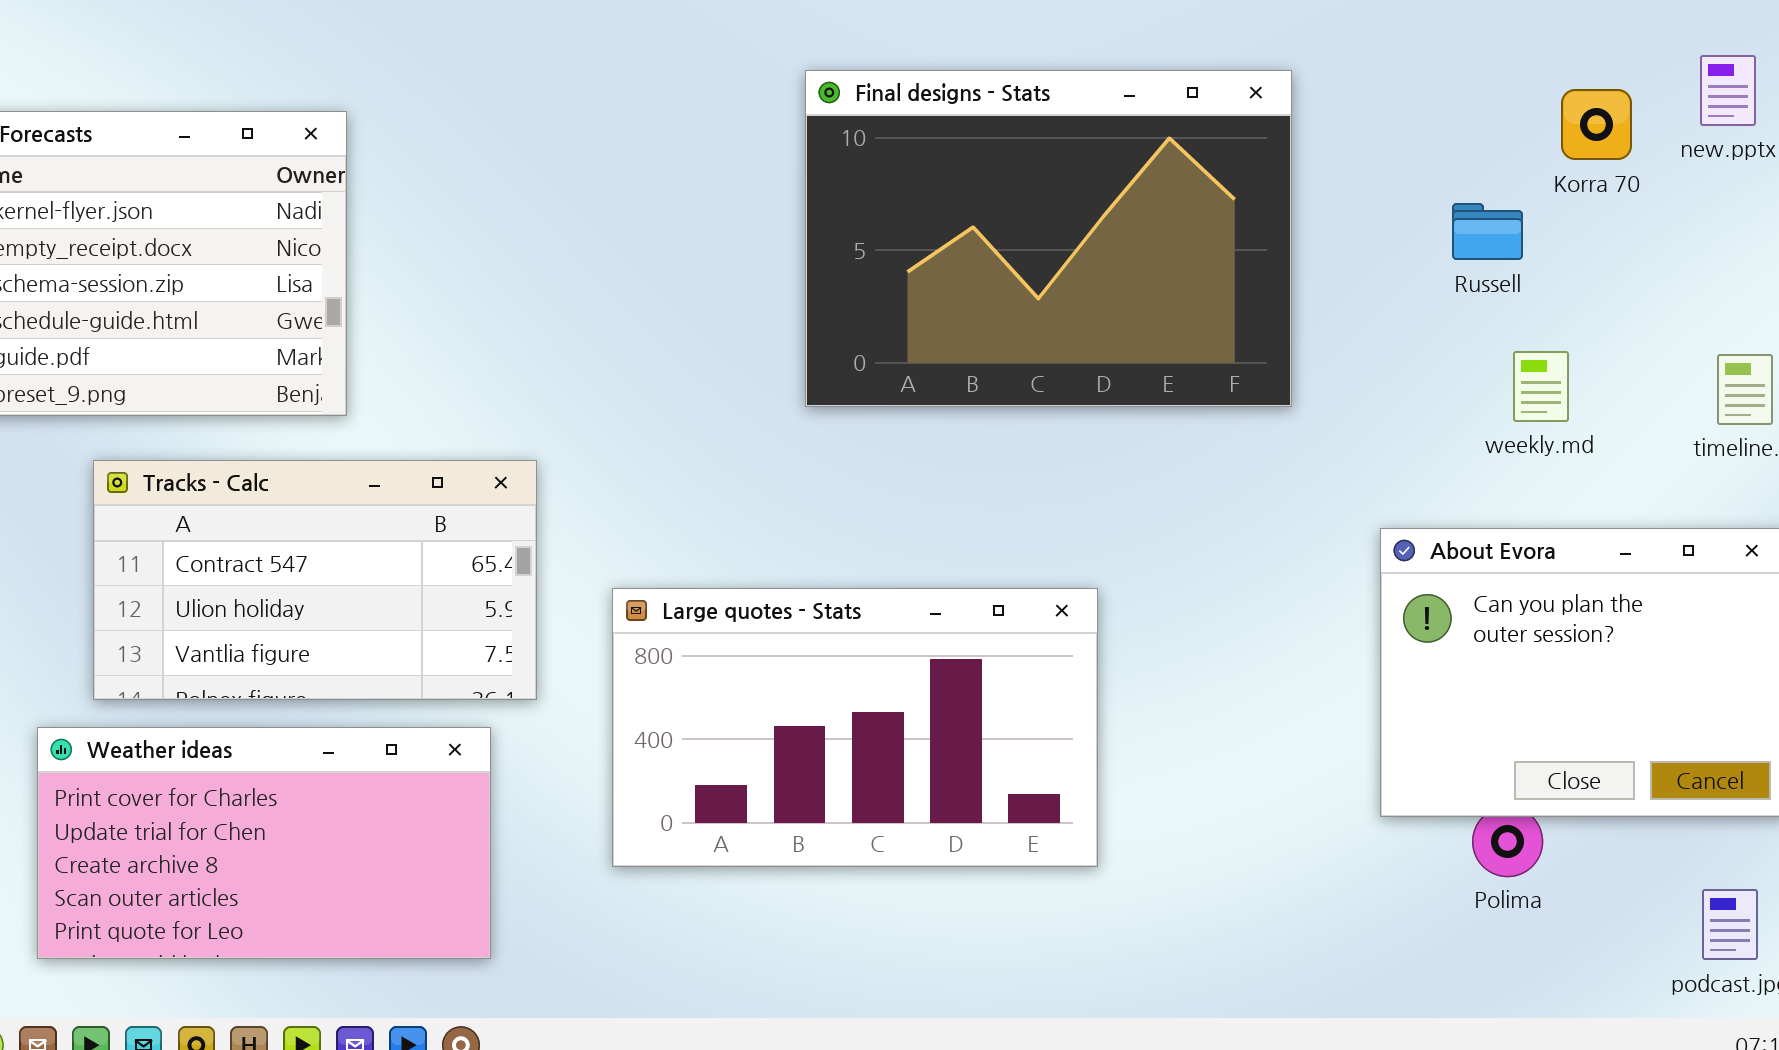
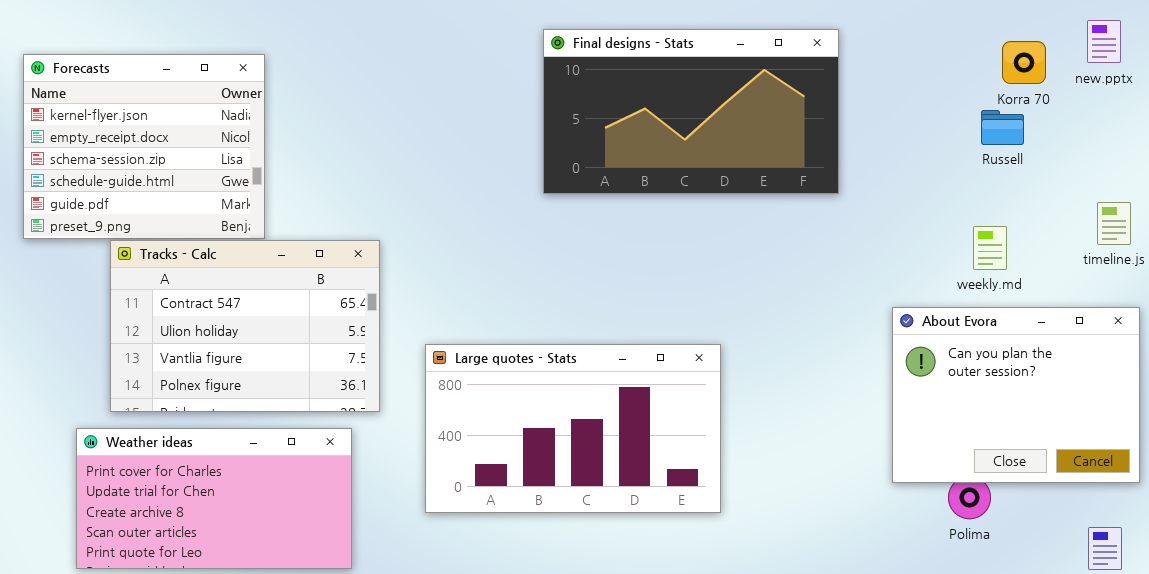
Final designs - Stats: [805,70,1292,407] -> [543,29,839,194], resized
Russell: [1452,203,1523,260] -> [981,110,1024,145], moved
weekly.md: [1513,351,1569,422] -> [973,226,1007,270], moved
Tracks - Calc: [93,460,537,700] -> [110,240,380,412], resized

